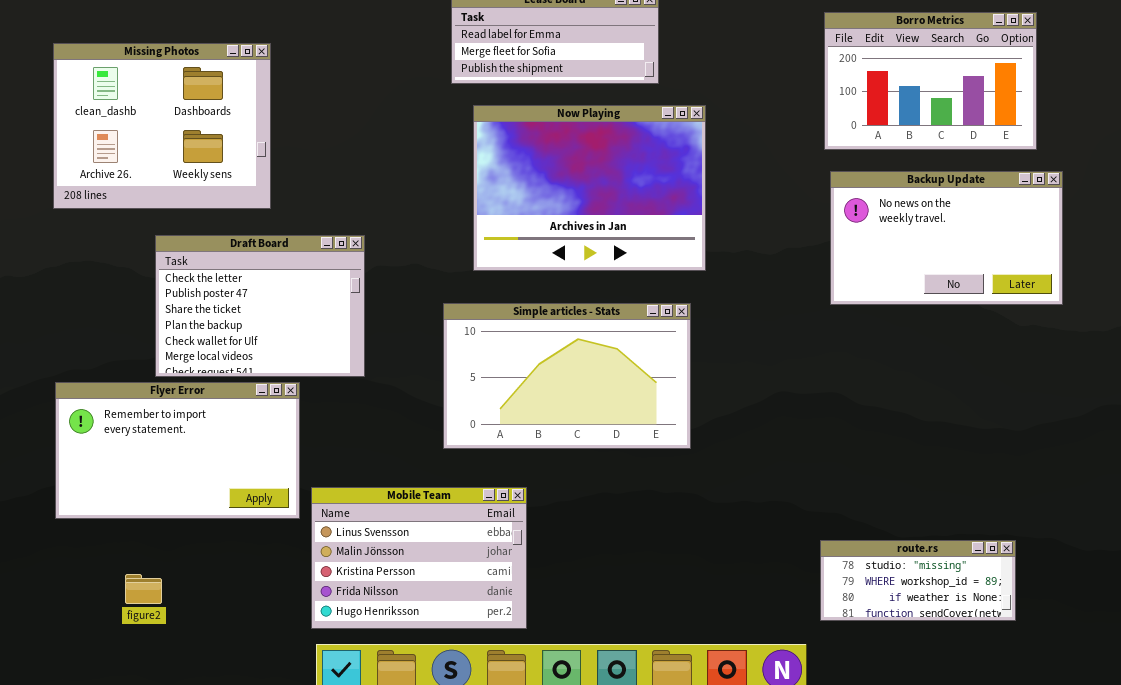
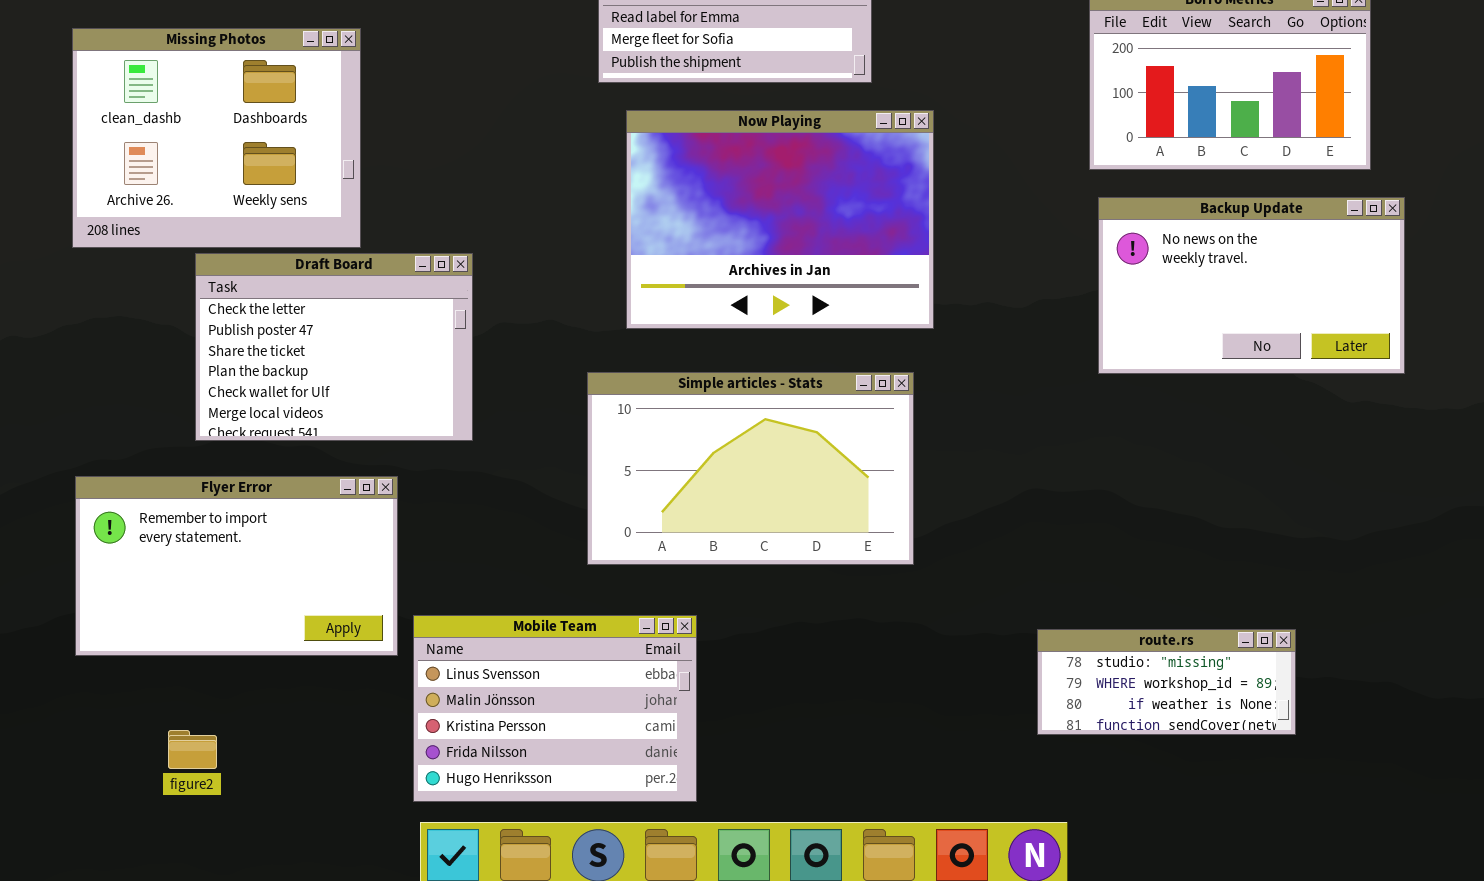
Draft Board: [155,235,365,377] -> [195,253,473,441], moved
route.rs: [820,540,1016,621] -> [1037,629,1296,735], moved

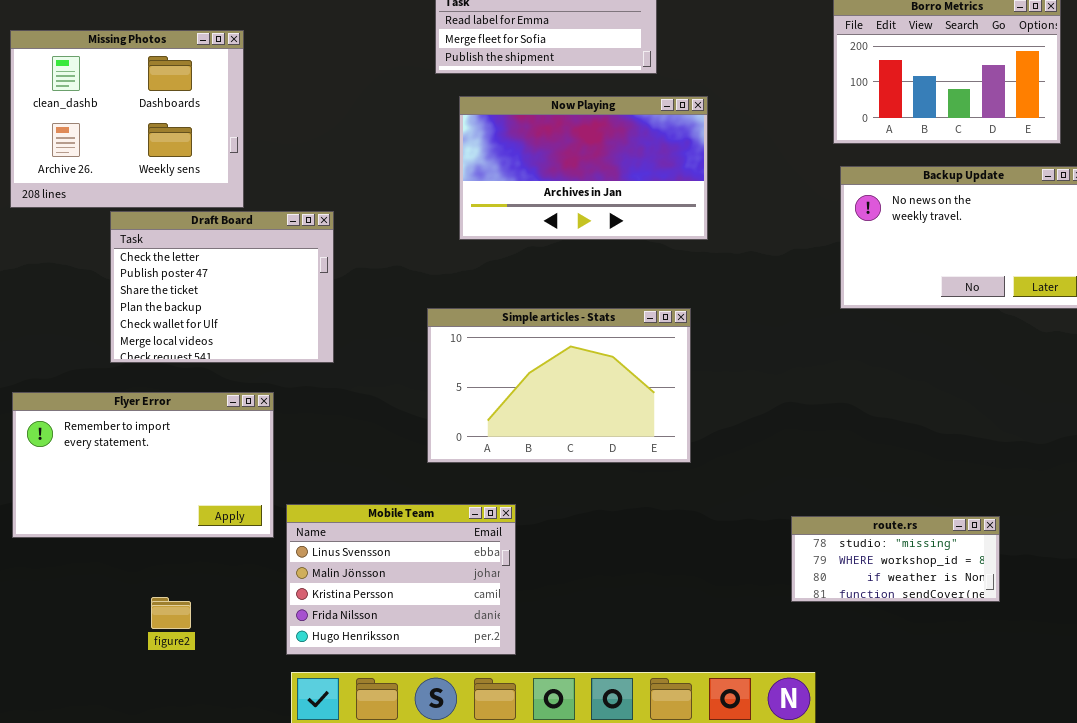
Now Playing: [626,110,934,329] -> [459,96,708,240], resized
figure2: [168,730,217,769] -> [151,597,191,629], moved

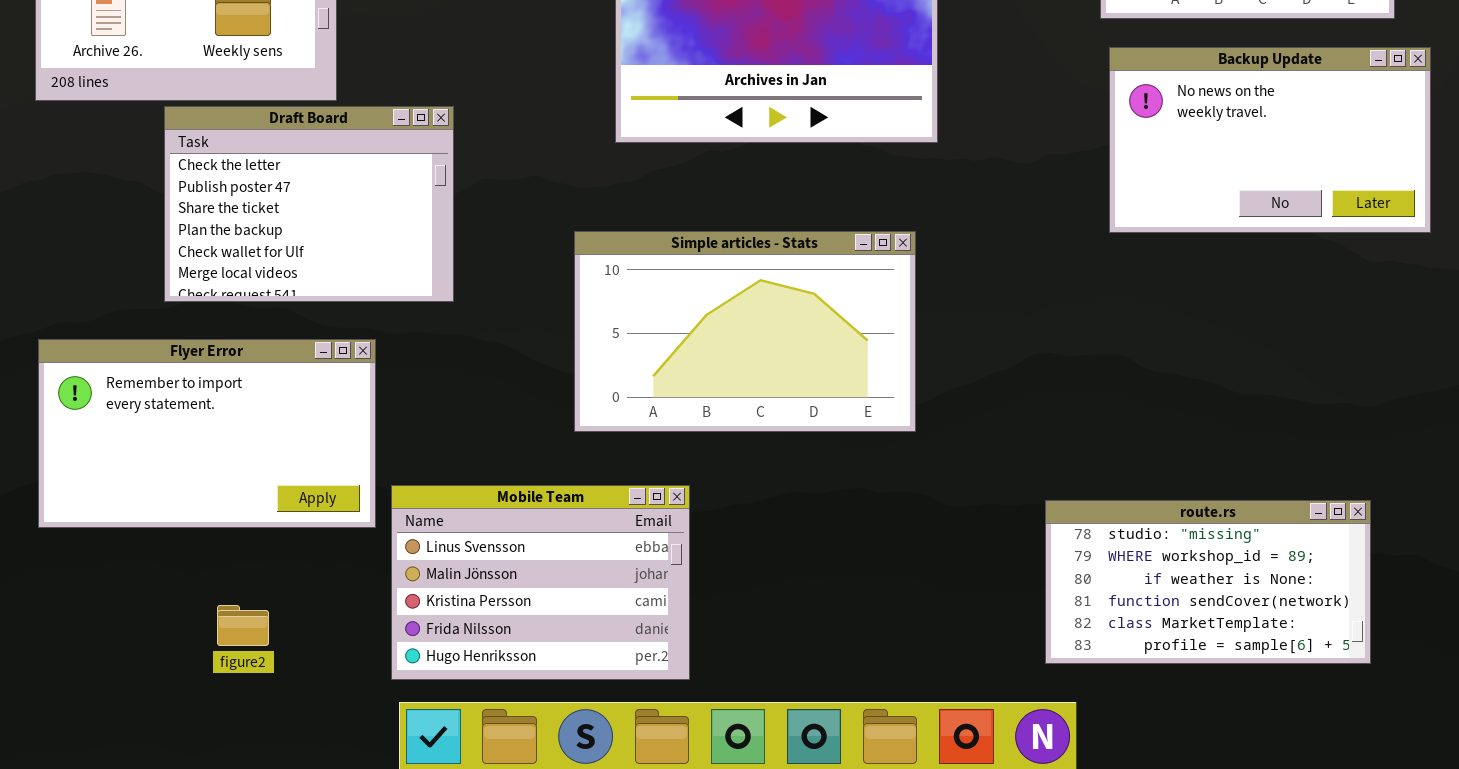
route.rs: [791,516,1000,602] -> [1045,500,1371,664], resized

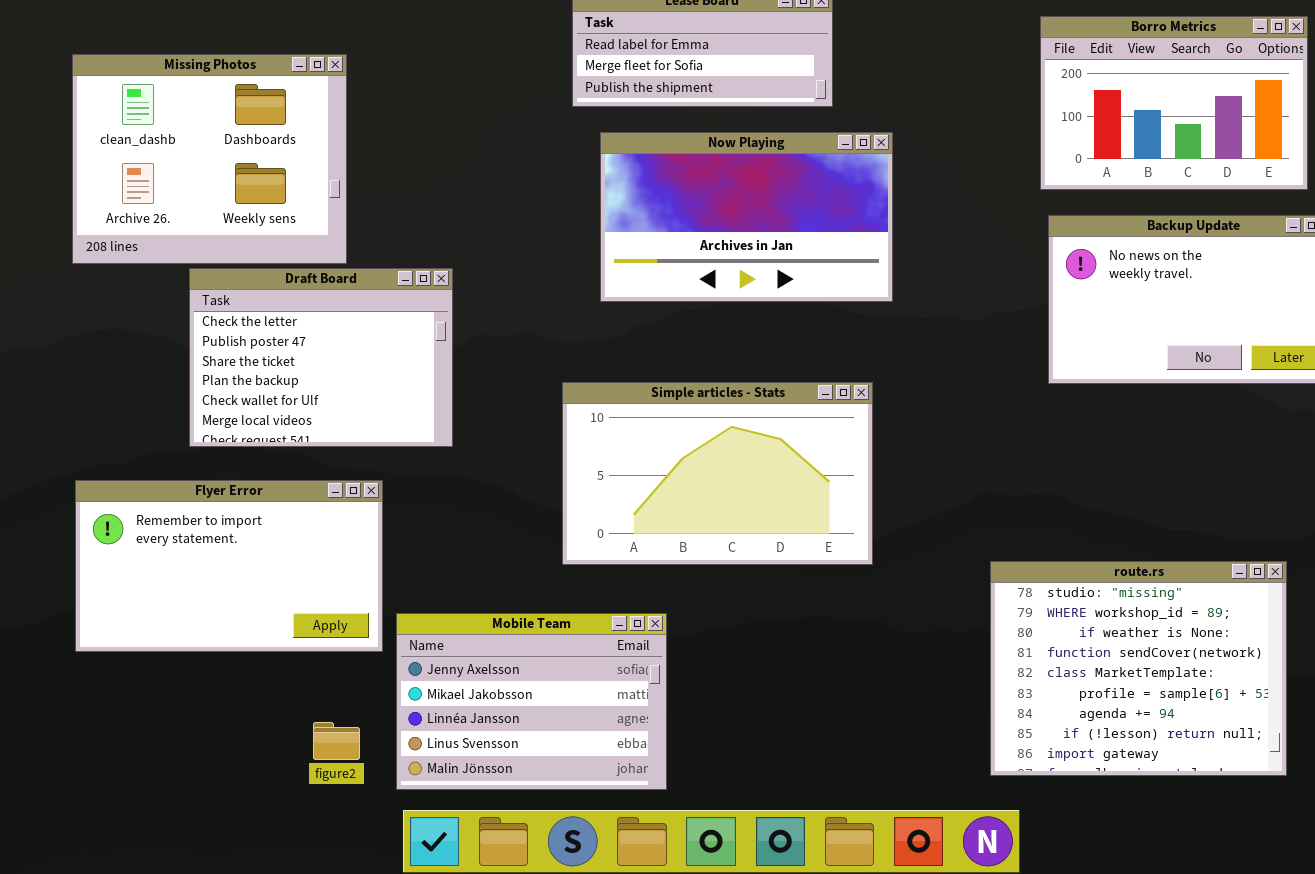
Mobile Team: [391,485,690,680] -> [396,613,667,790], scrolled up 3 rows
route.rs: [1045,500,1371,664] -> [990,561,1287,776], resized
figure2: [217,605,269,646] -> [313,722,360,760], moved

